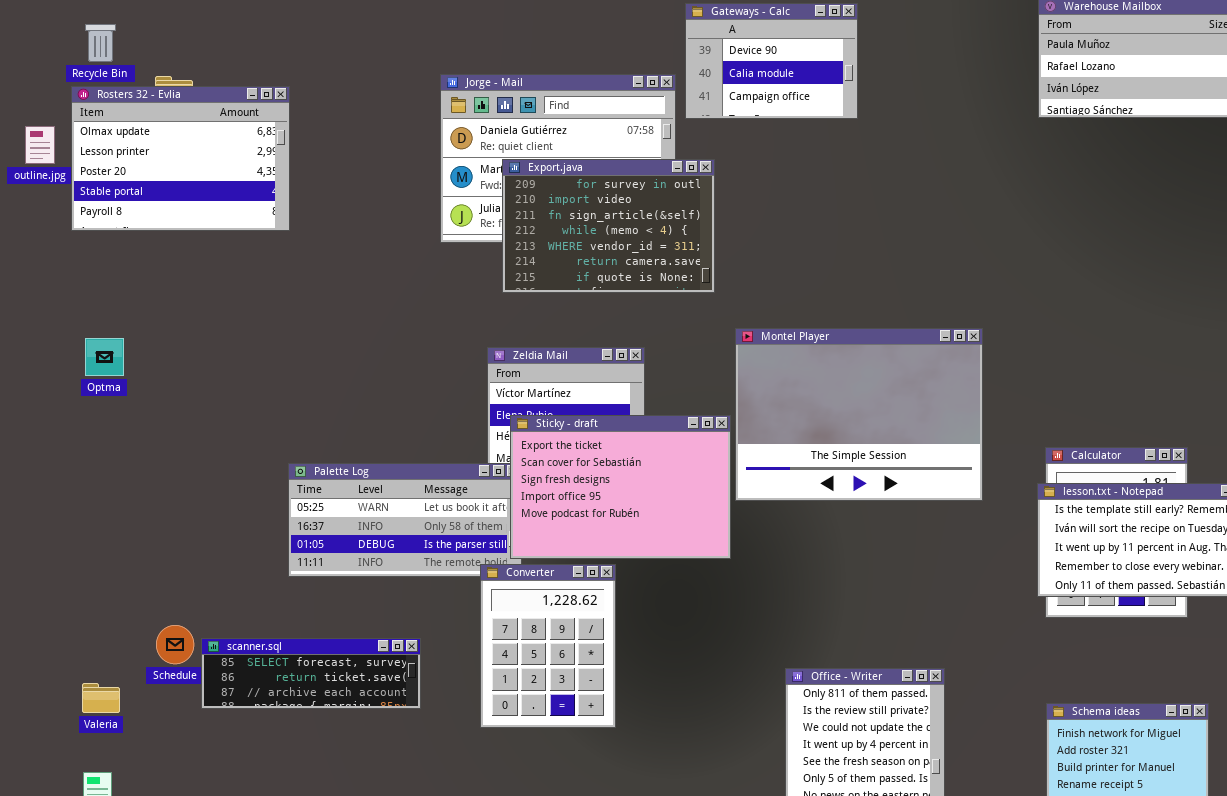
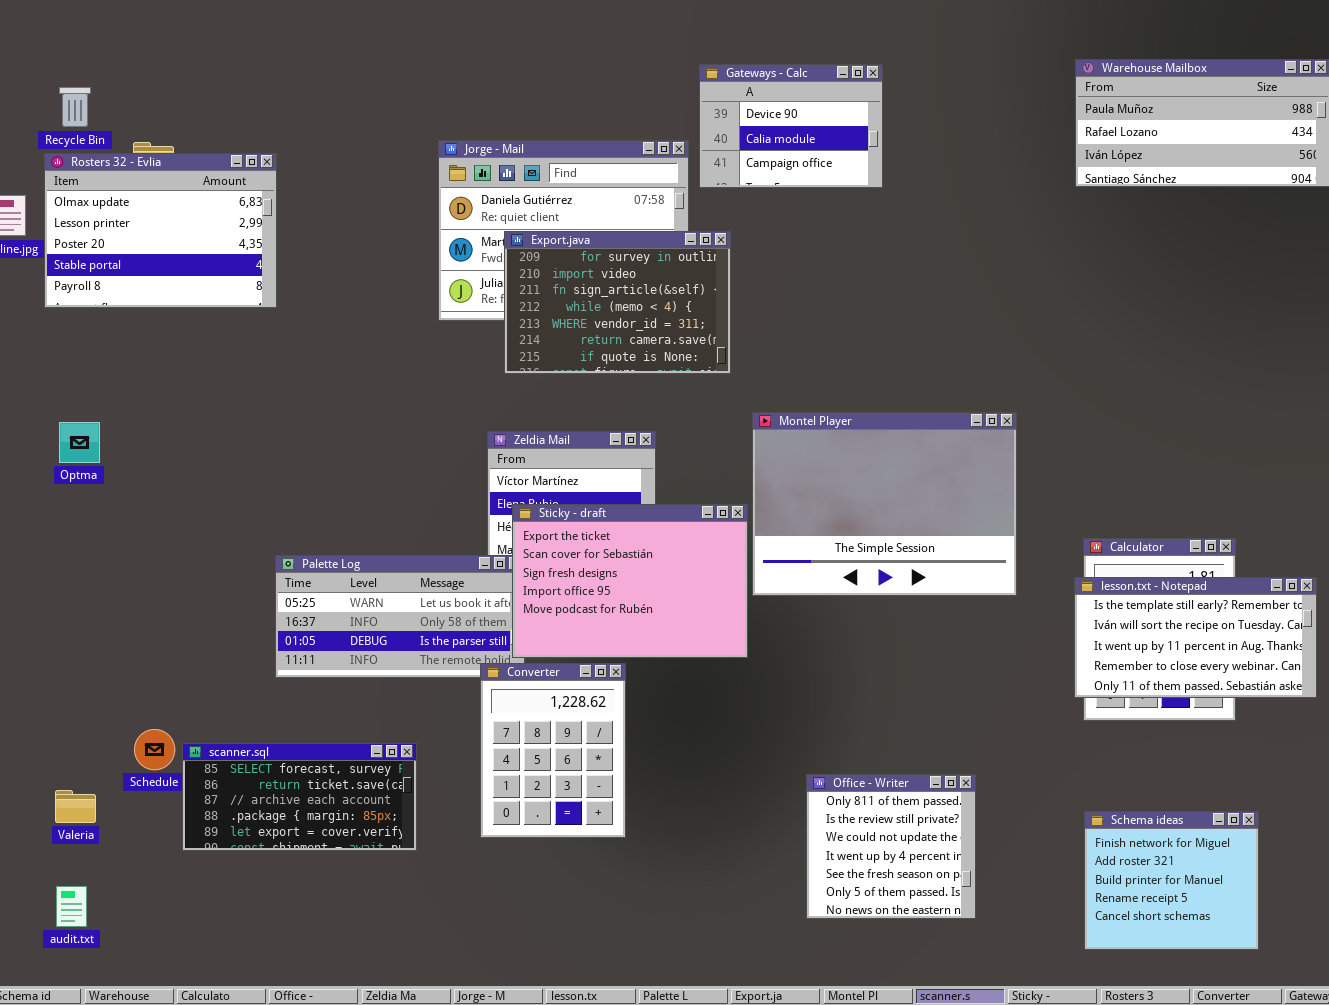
scanner.sql: [201,638,421,709] -> [182,743,417,851], resized

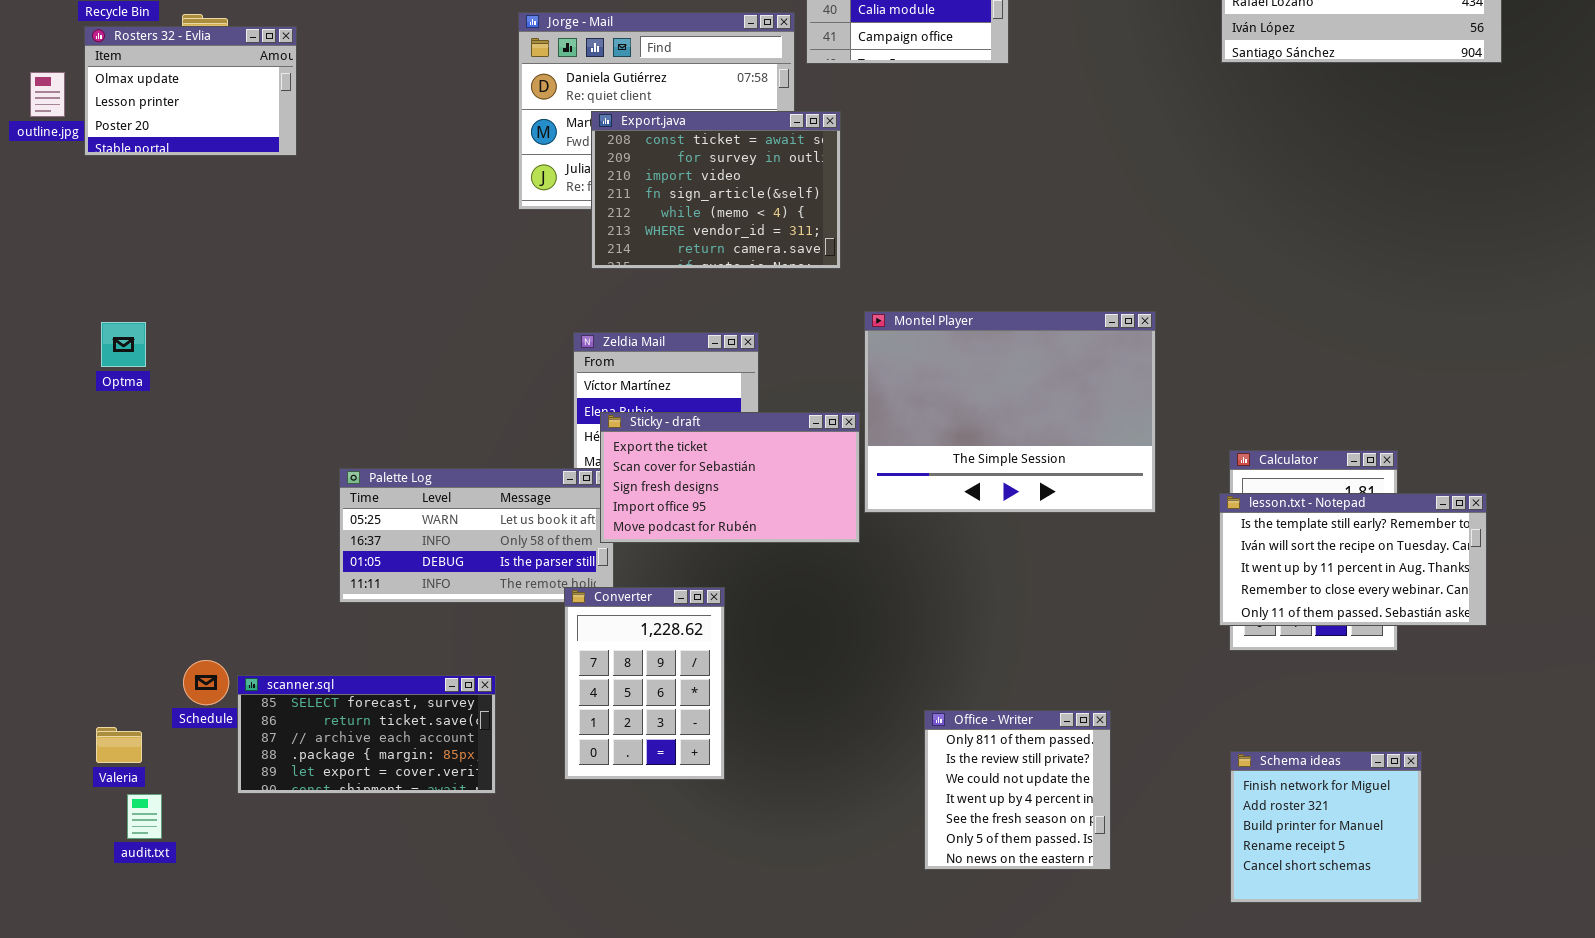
Rosters 32 - Evlia: [44,153,277,308] -> [84,26,297,156], resized
Export.java: [504,231,731,374] -> [591,111,841,269], scrolled up 1 row
Sticky - draft: [512,504,748,658] -> [600,412,860,543], resized
audit.txt: [56,886,87,927] -> [127,794,162,839], moved

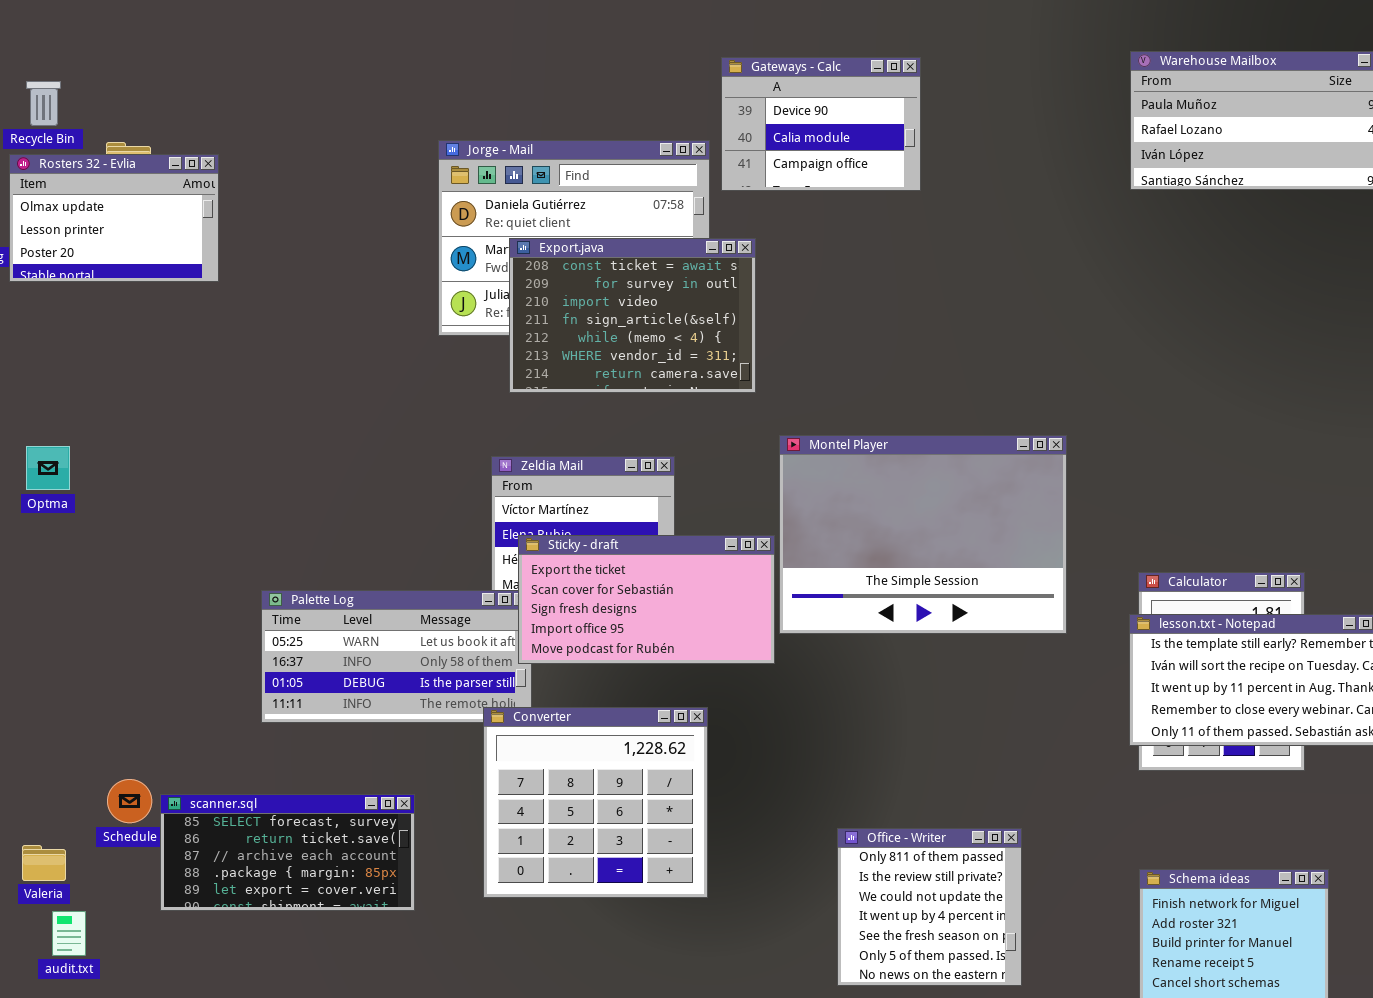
Converter: [564,587,725,780] -> [483,707,708,898], resized

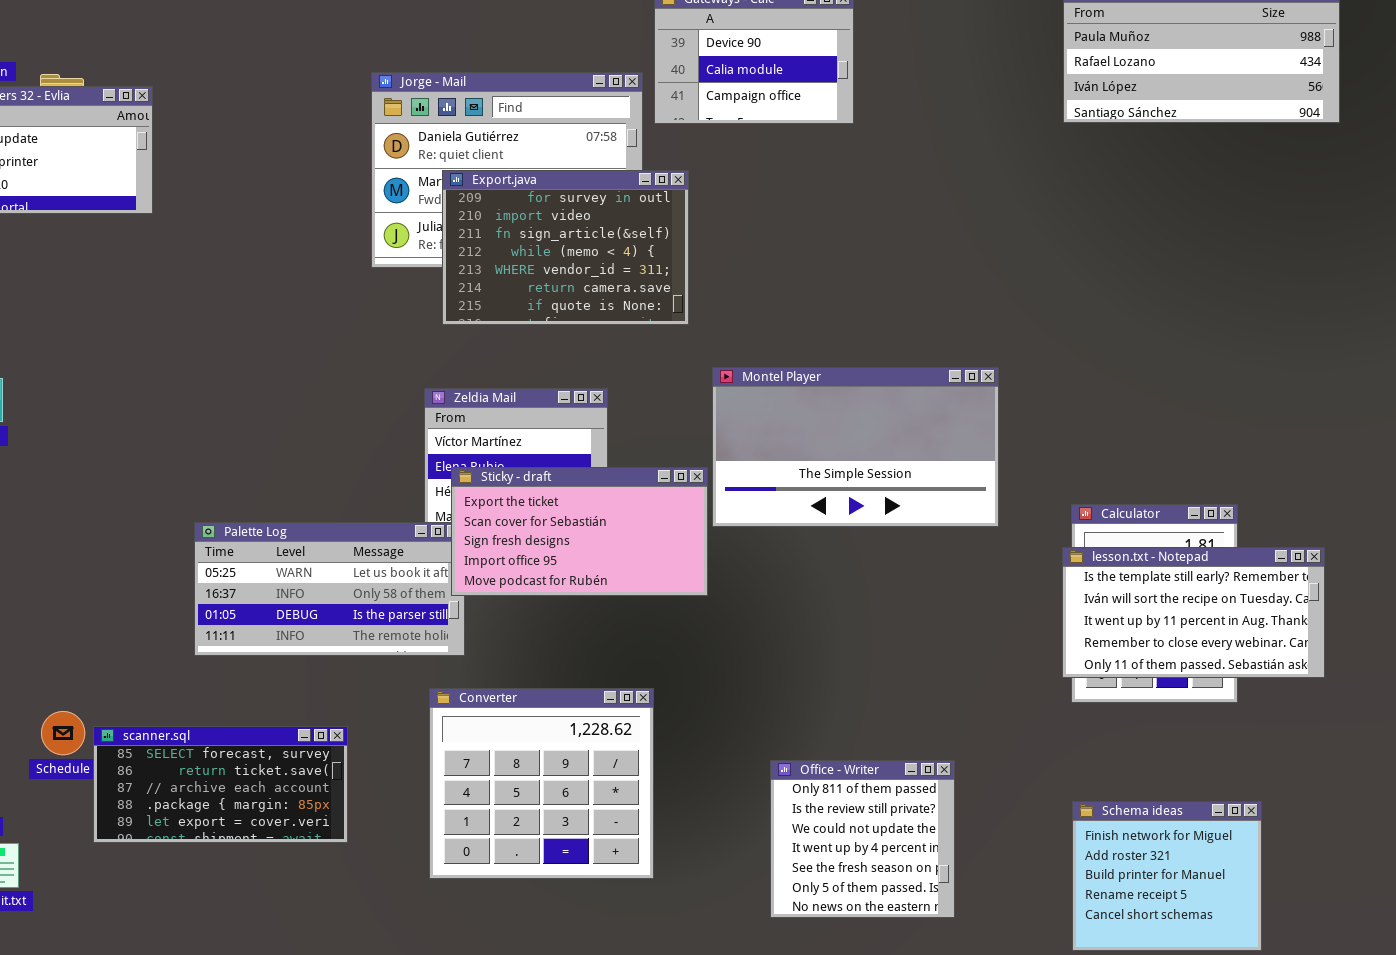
Export.java: [509,238,756,393] -> [442,170,689,325], scrolled down 1 row
Montel Player: [779,435,1067,634] -> [712,367,999,527], resized
Converter: [483,707,708,898] -> [429,688,654,879], moved

